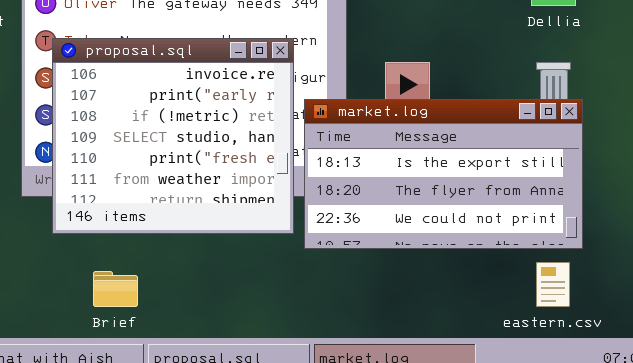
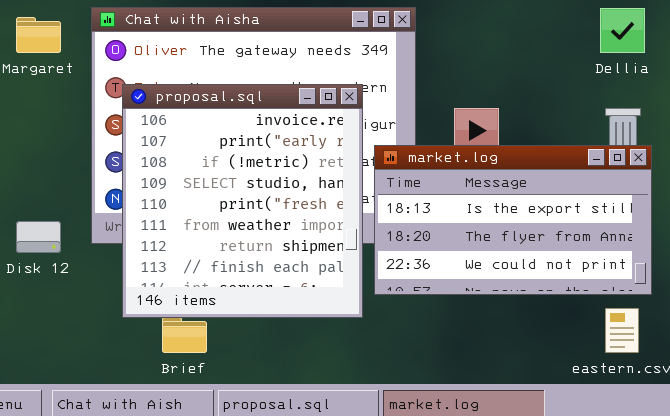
proposal.sql: [52,38,294,234] -> [122,84,363,318], resized

